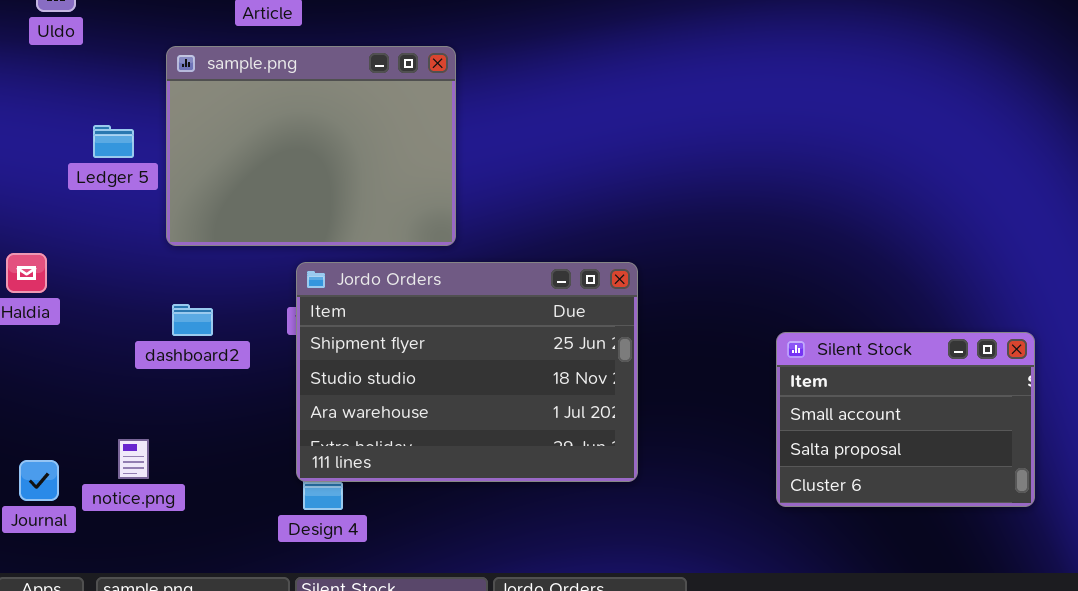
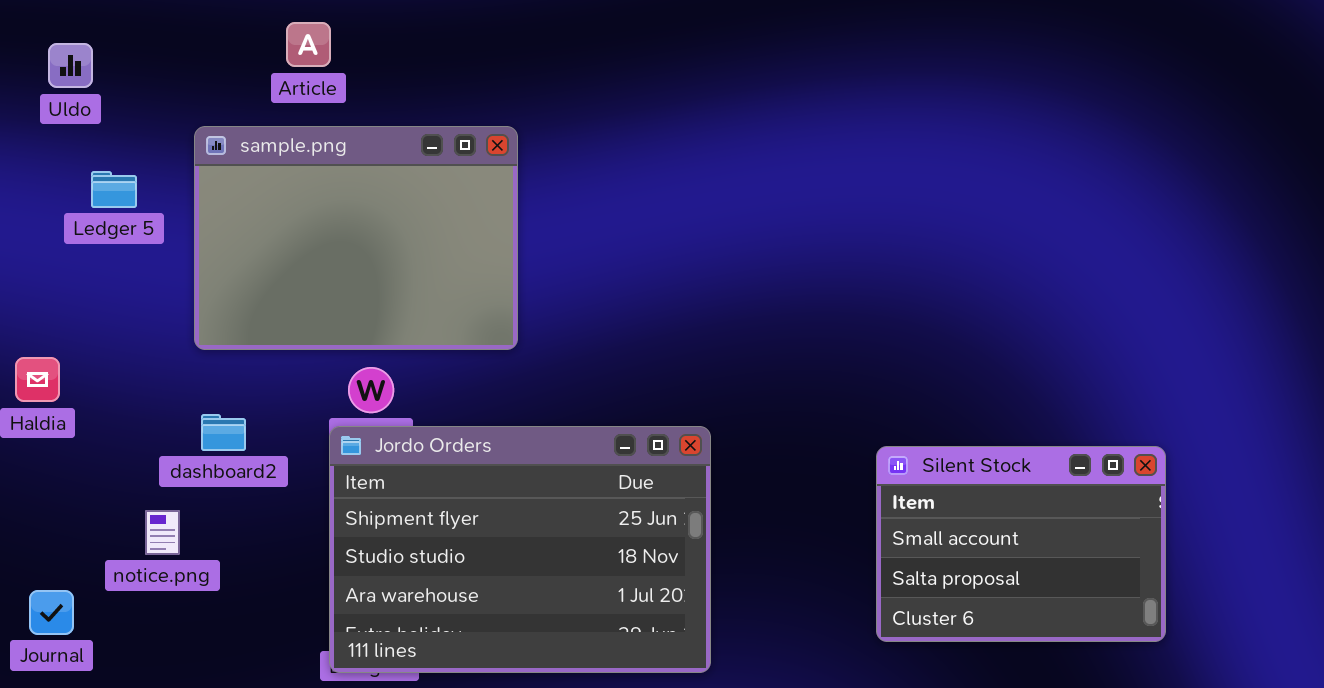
Ledger 5: [93,125,134,158] -> [91,171,137,208], moved
Jordo Orders: [296,262,638,482] -> [329,426,711,673], moved
notice.png: [118,439,149,479] -> [145,510,180,555], moved

